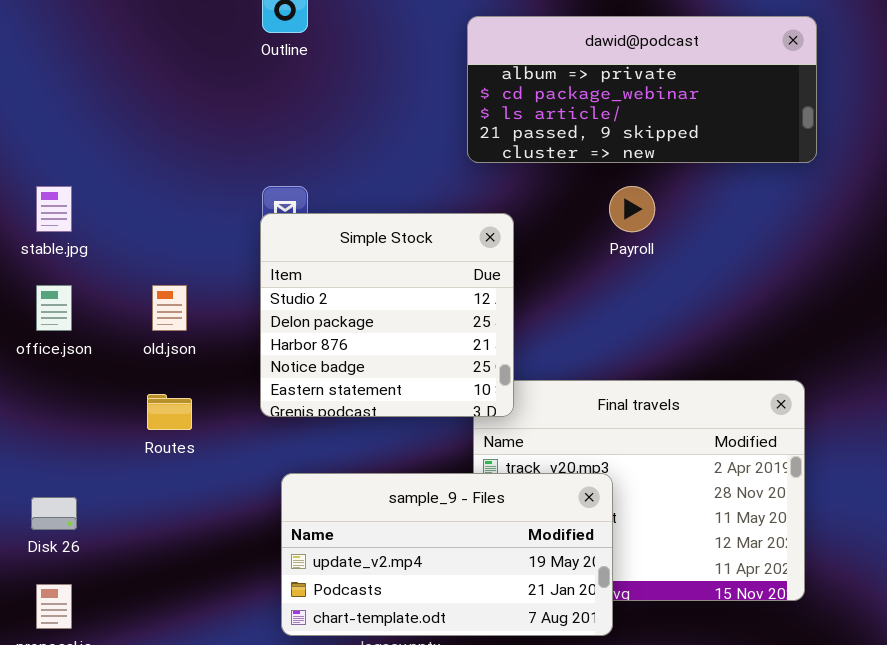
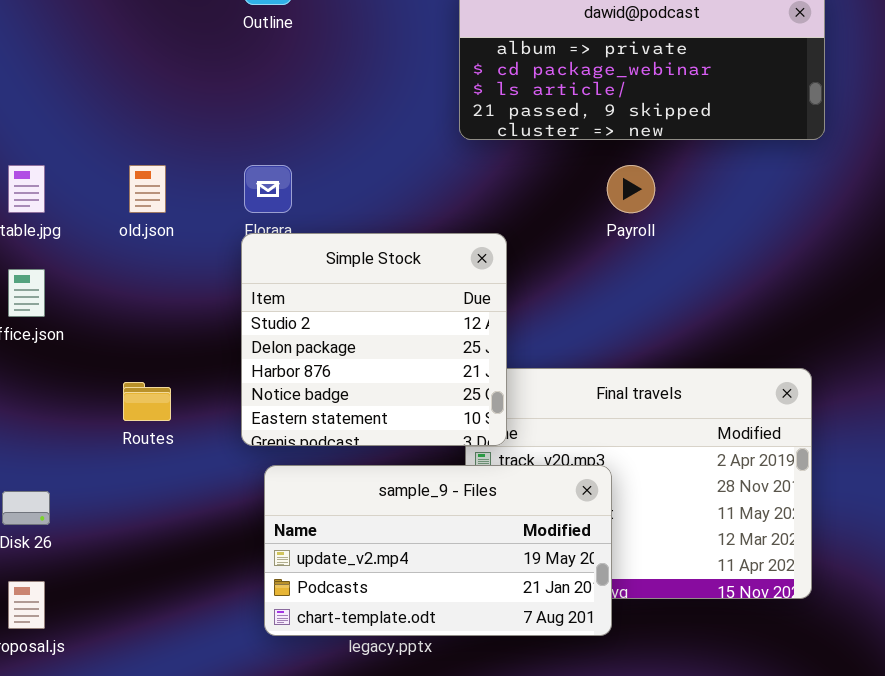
Simple Stock: [260,213,514,417] -> [241,233,507,446], moved
old.json: [152,285,187,331] -> [129,165,166,213], moved

